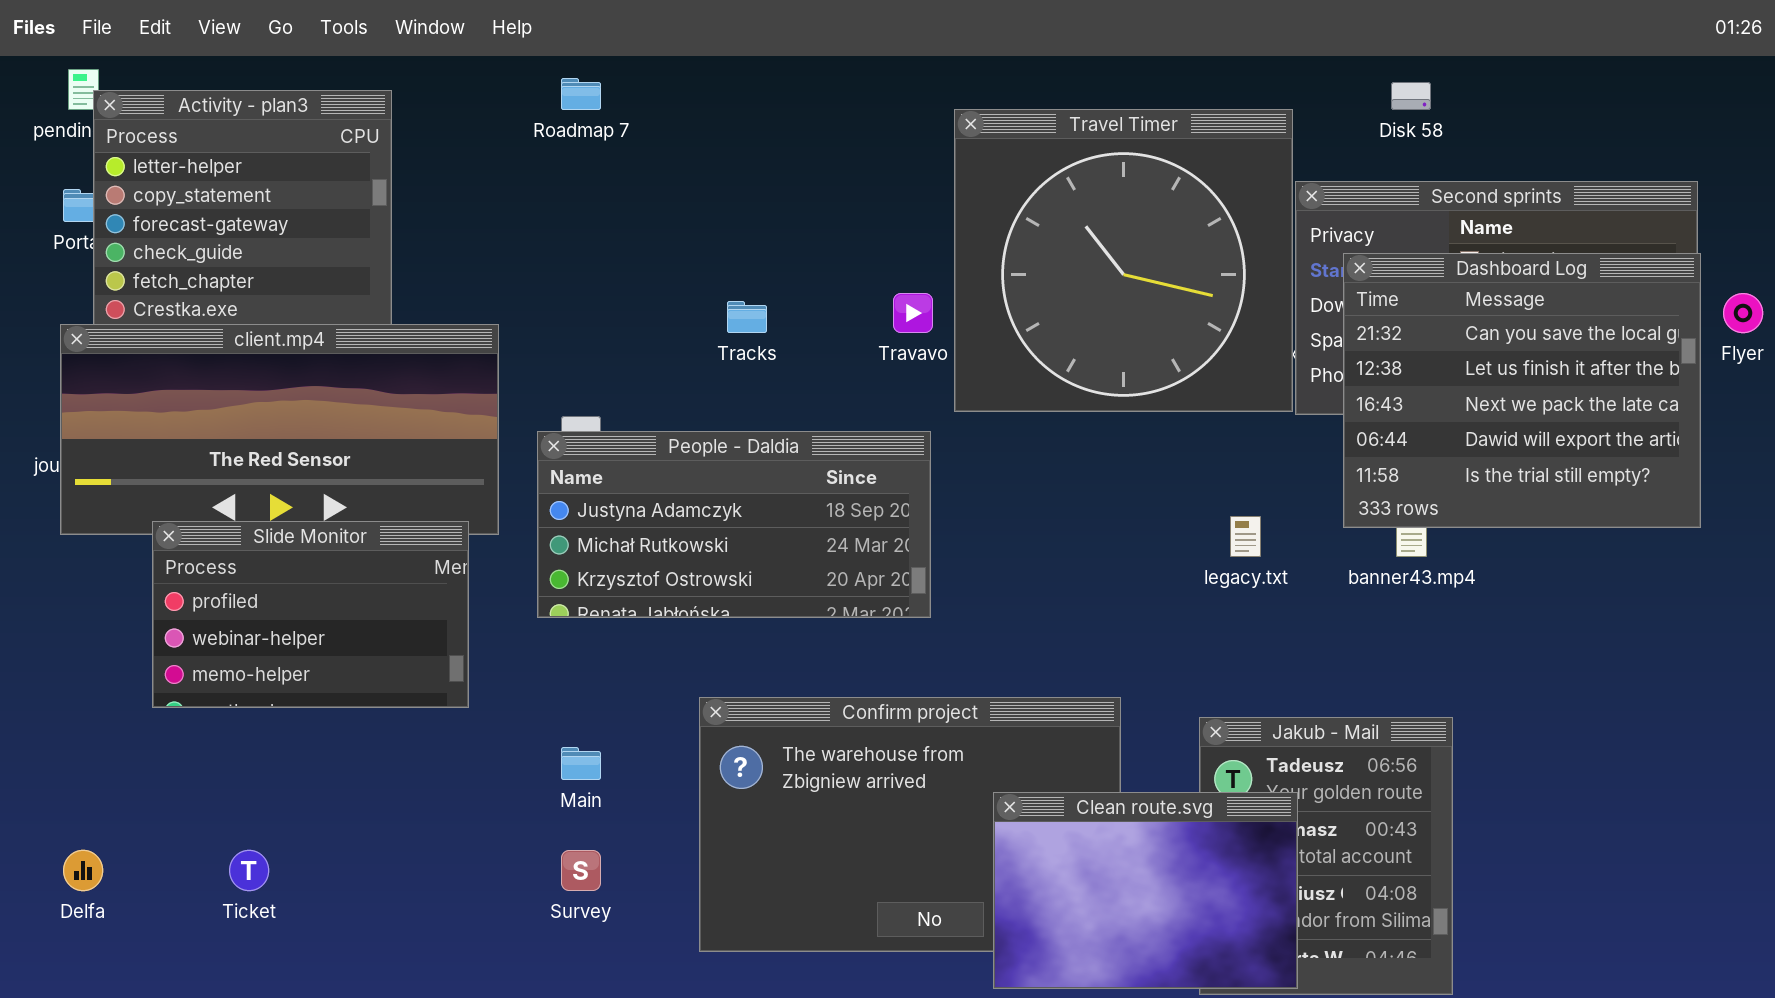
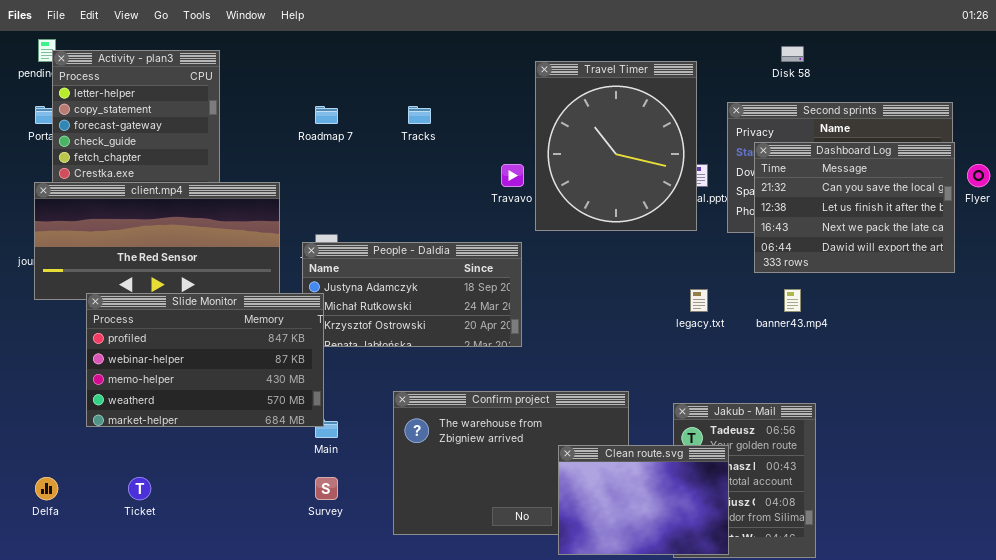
Roadmap 7: [561,78,601,110] -> [315,106,338,124], moved
Travel Timer: [954,109,1293,412] -> [535,61,697,231], resized
Dashboard Log: [1343,253,1701,528] -> [754,142,955,273], resized
Tracks: [727,301,767,333] -> [408,106,431,124], moved
Slide Monitor: [152,521,469,708] -> [86,293,324,427], resized

